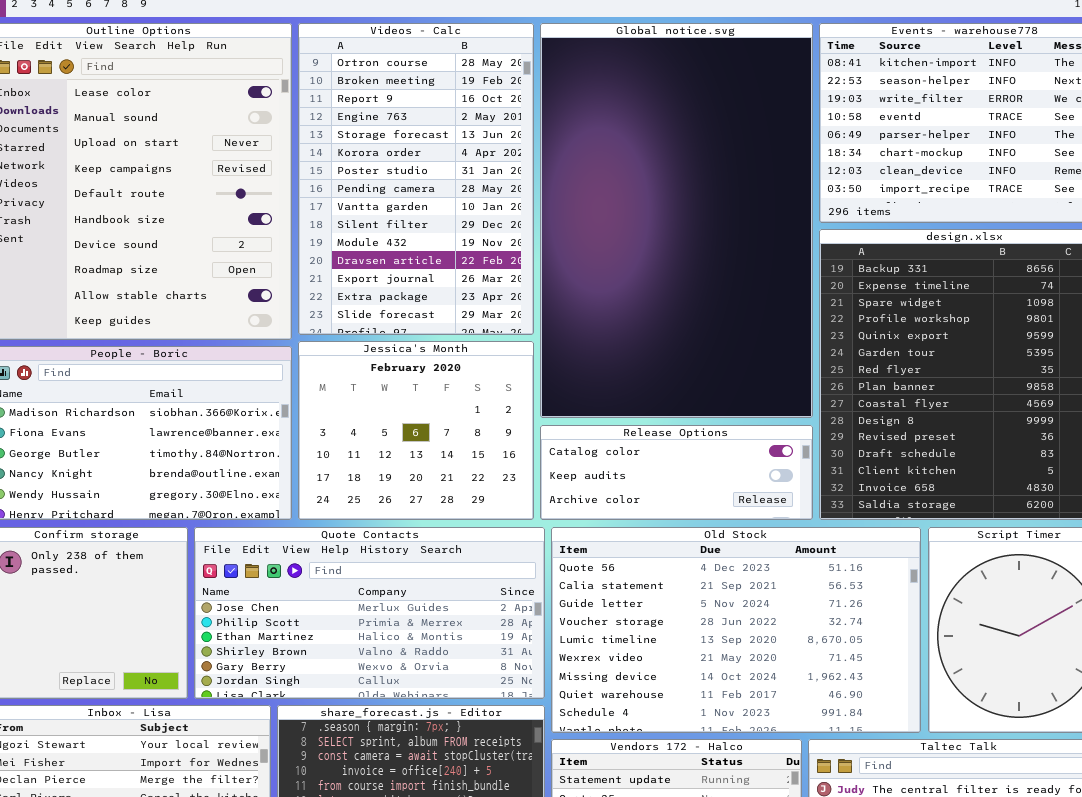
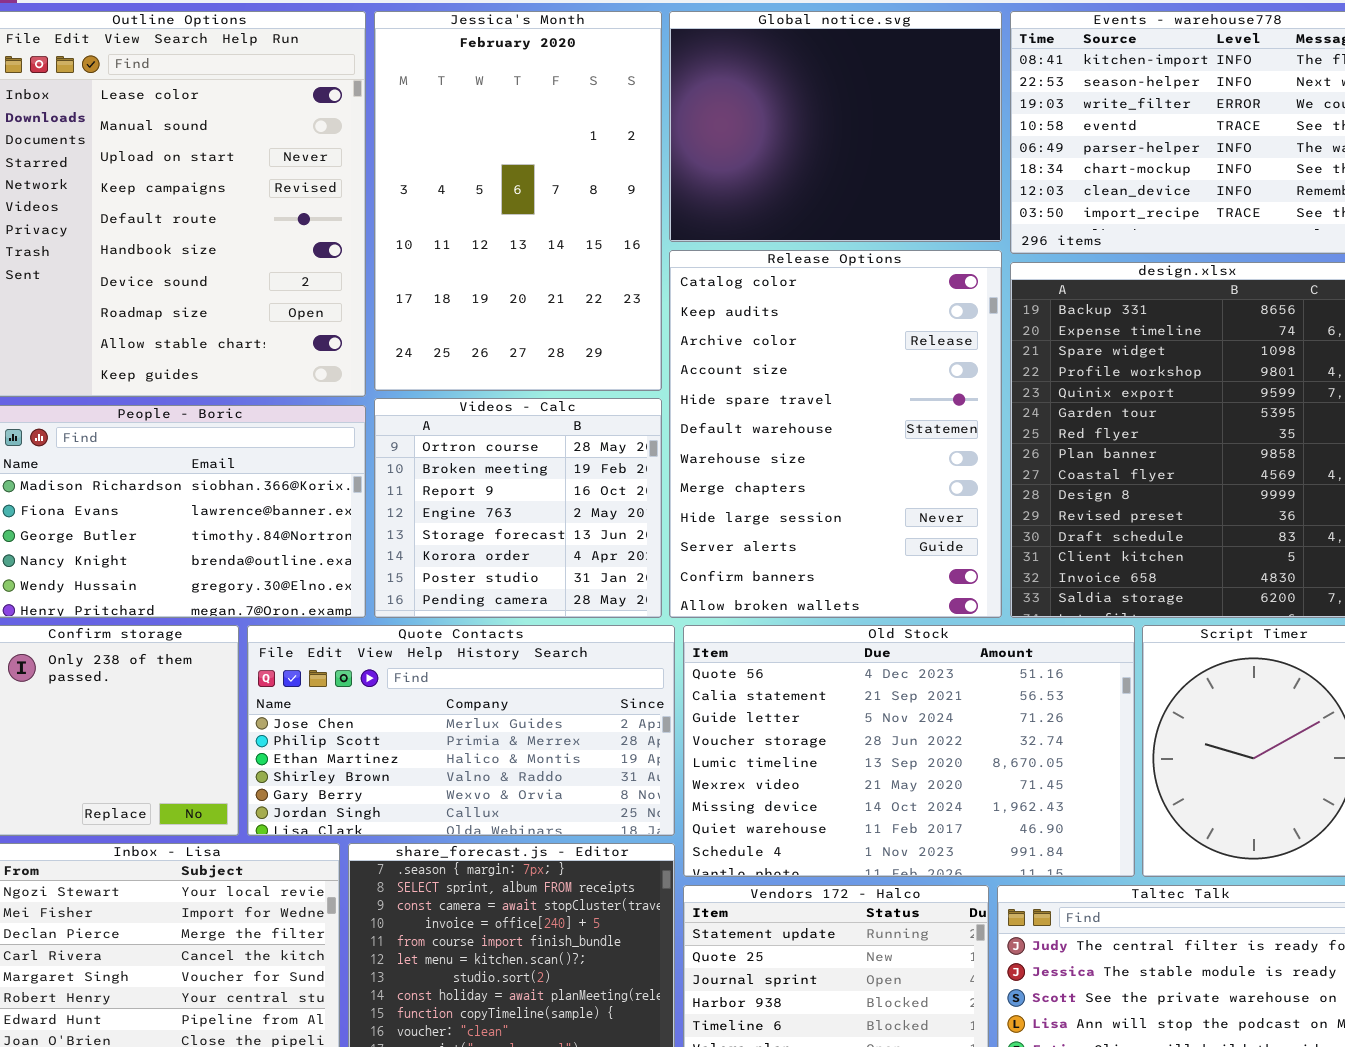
Videos - Calc: [298,23,534,335] -> [374,398,662,618], moved, resized
Global notice.svg: [540,23,813,418] -> [669,11,1002,242], resized
Jessica's Month: [298,341,534,520] -> [374,11,662,391], moved, resized
Release Options: [540,425,813,520] -> [669,250,1002,618], resized

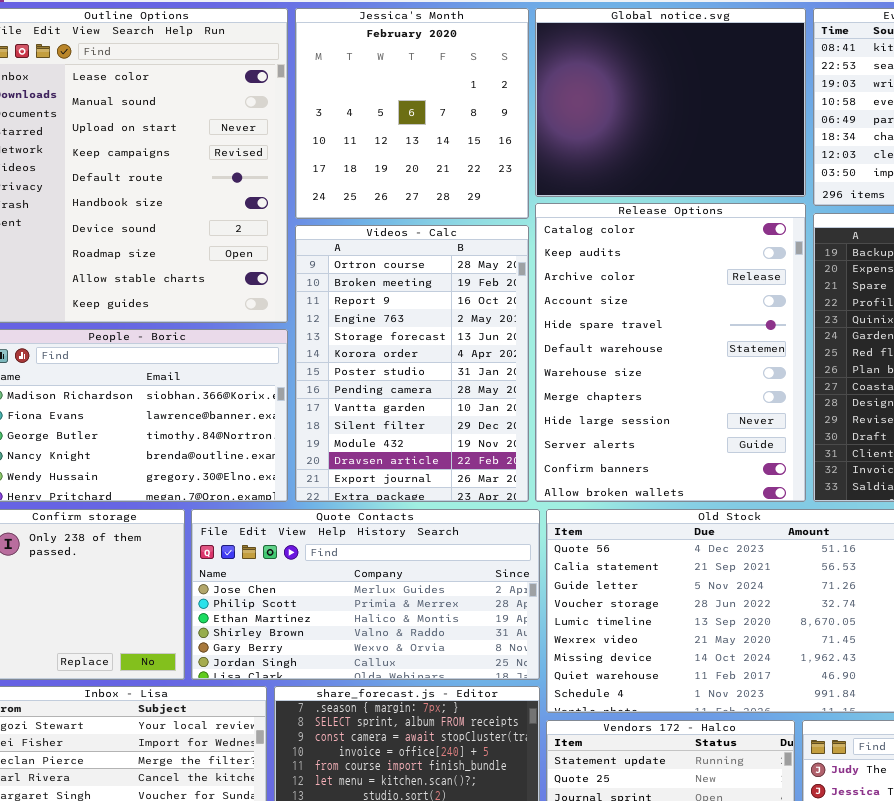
Jessica's Month: [374,11,662,391] -> [295,8,529,219], resized
Videos - Calc: [374,398,662,618] -> [295,225,529,502], resized

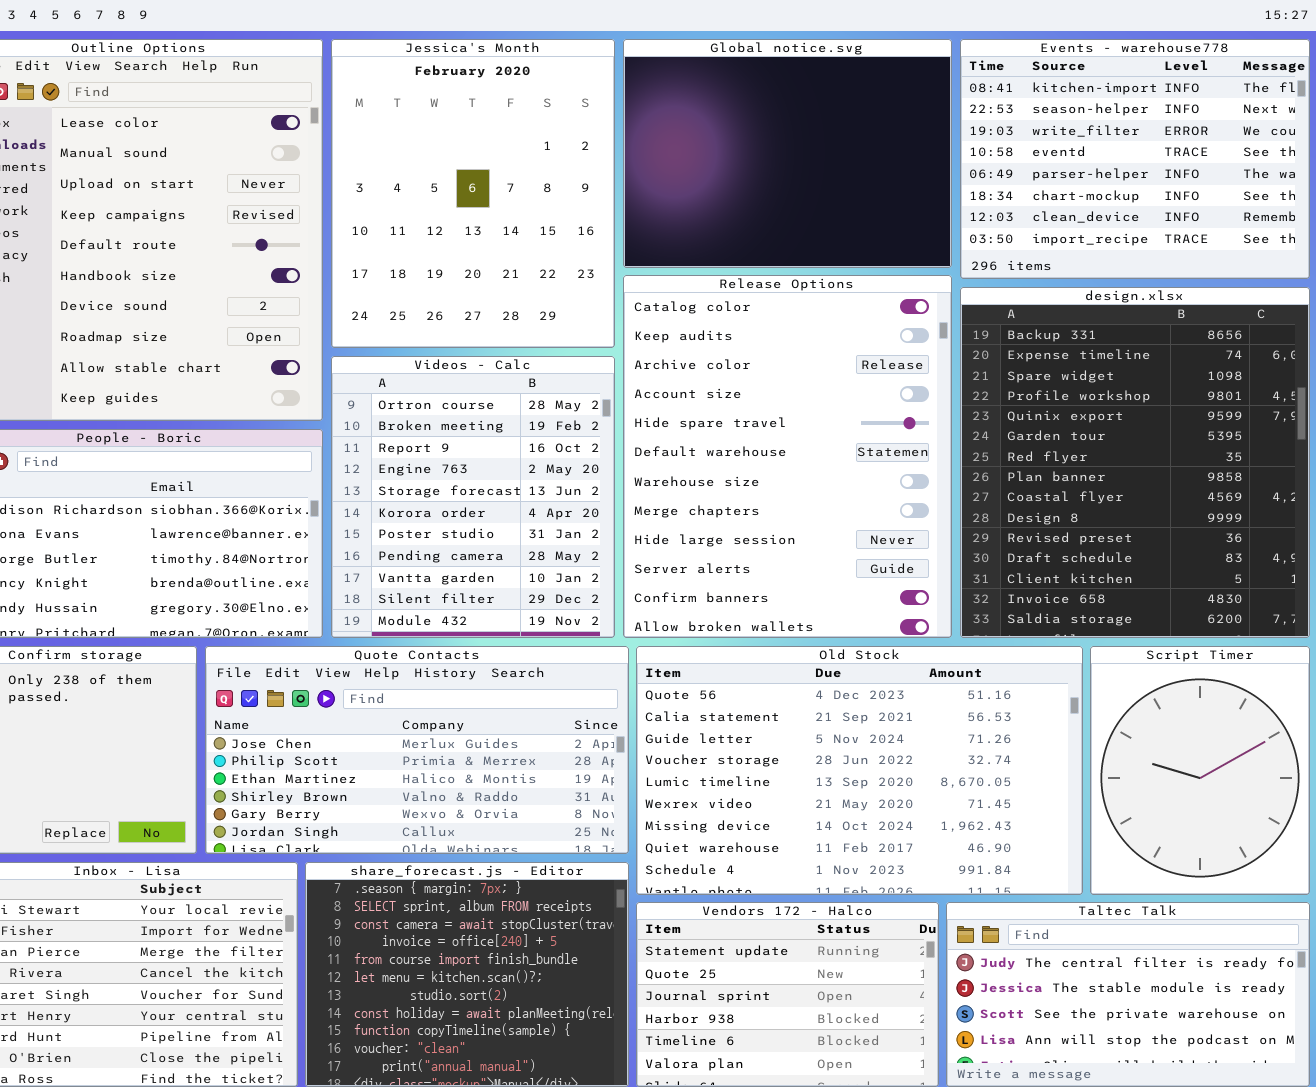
Jessica's Month: [295,8,529,219] -> [331,39,615,348], resized
Videos - Calc: [295,225,529,502] -> [331,356,615,638], resized

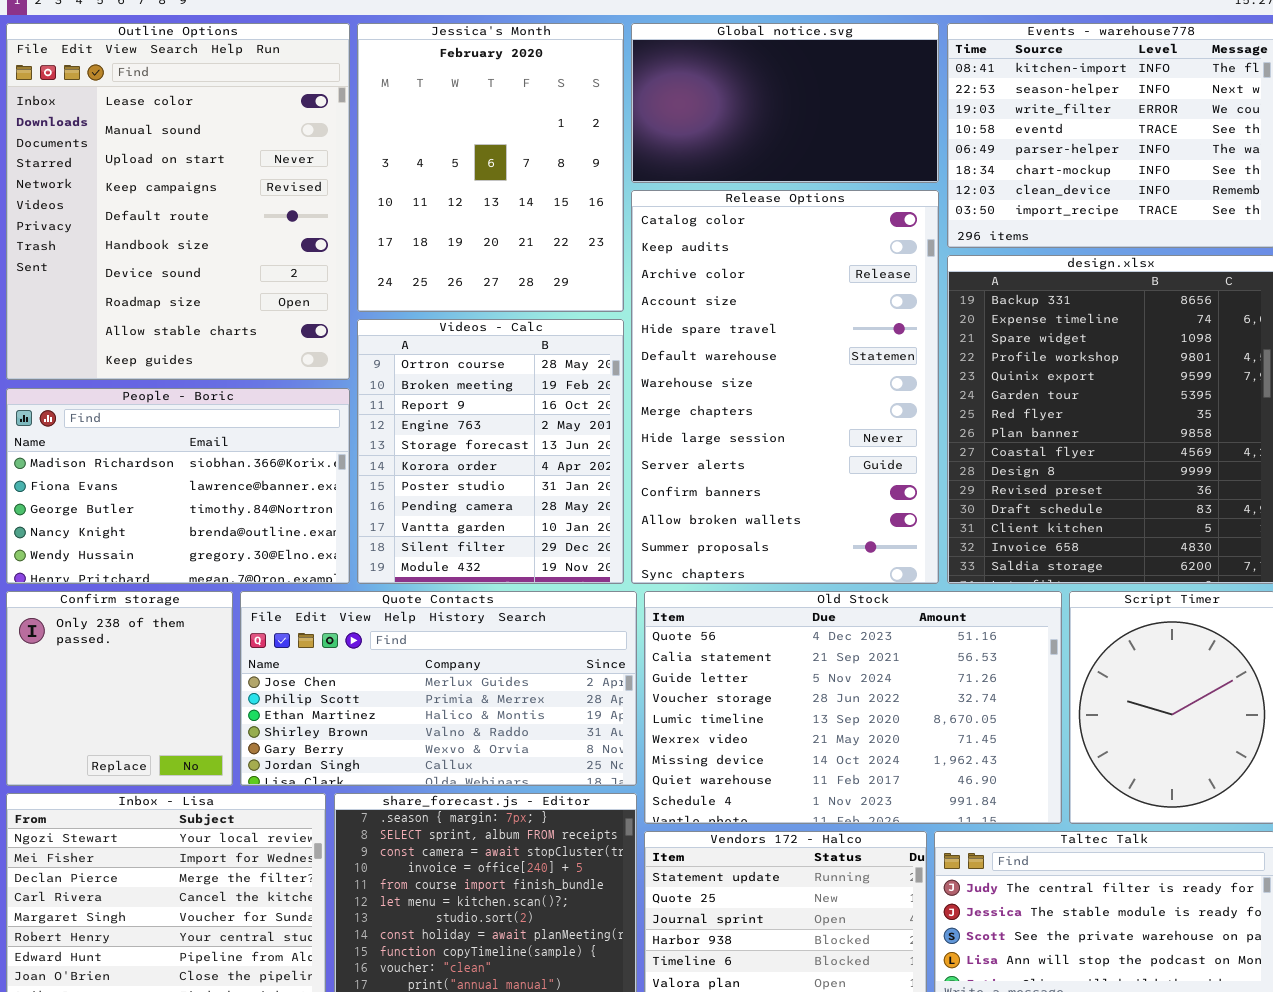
Global notice.svg: [623,39,952,268] -> [631,23,939,183], resized
Release Options: [623,275,952,638] -> [631,190,939,584], resized

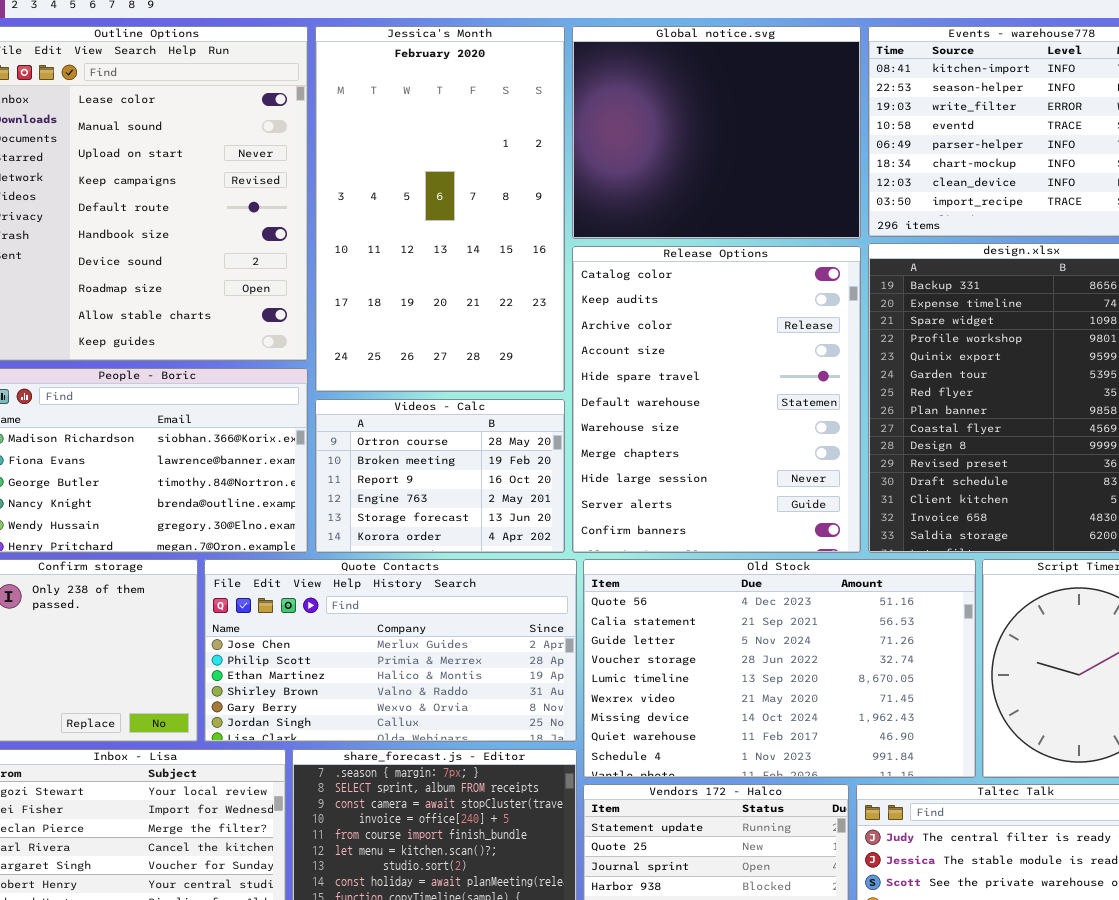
Jessica's Month: [357,23,624,312] -> [315,26,565,392], resized
Global notice.svg: [631,23,939,183] -> [572,26,861,239], resized
Release Options: [631,190,939,584] -> [572,246,861,553], resized
Videos - Calc: [357,319,624,584] -> [315,399,565,553], resized

